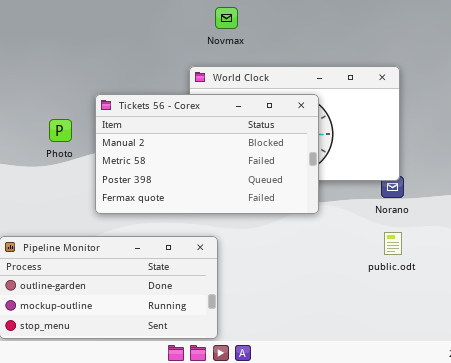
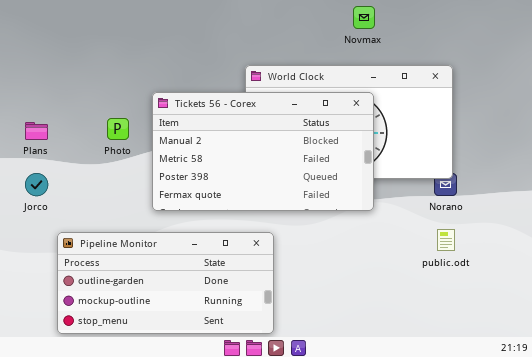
Novmax: [215,7,238,29] -> [353,6,375,29], moved

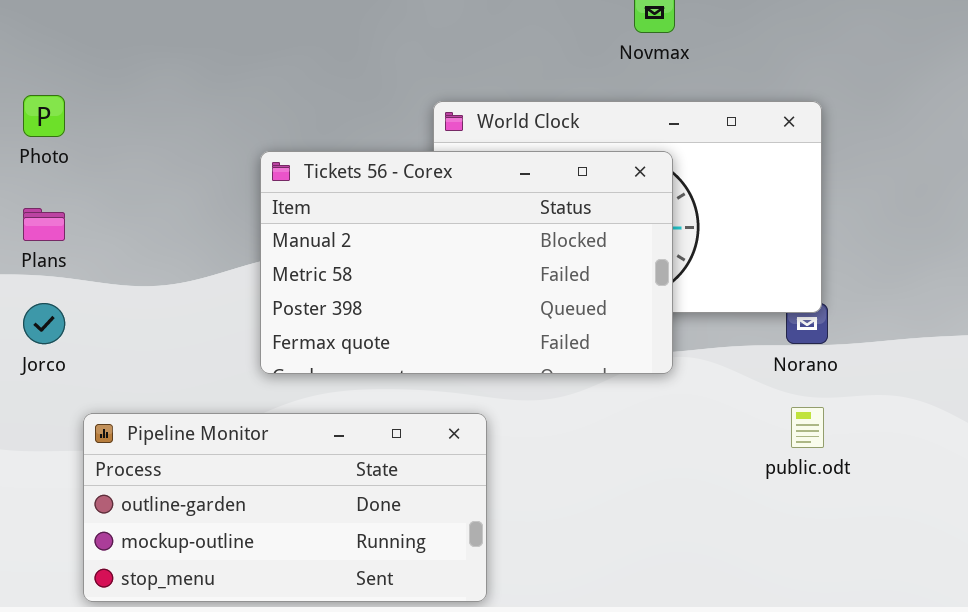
Photo: [107,118,129,140] -> [23,95,65,137], moved

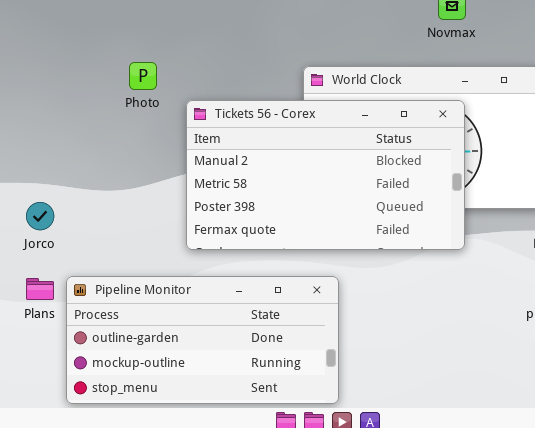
Photo: [23,95,65,137] -> [129,62,157,90], moved
Plans: [23,208,65,241] -> [26,278,54,300], moved

